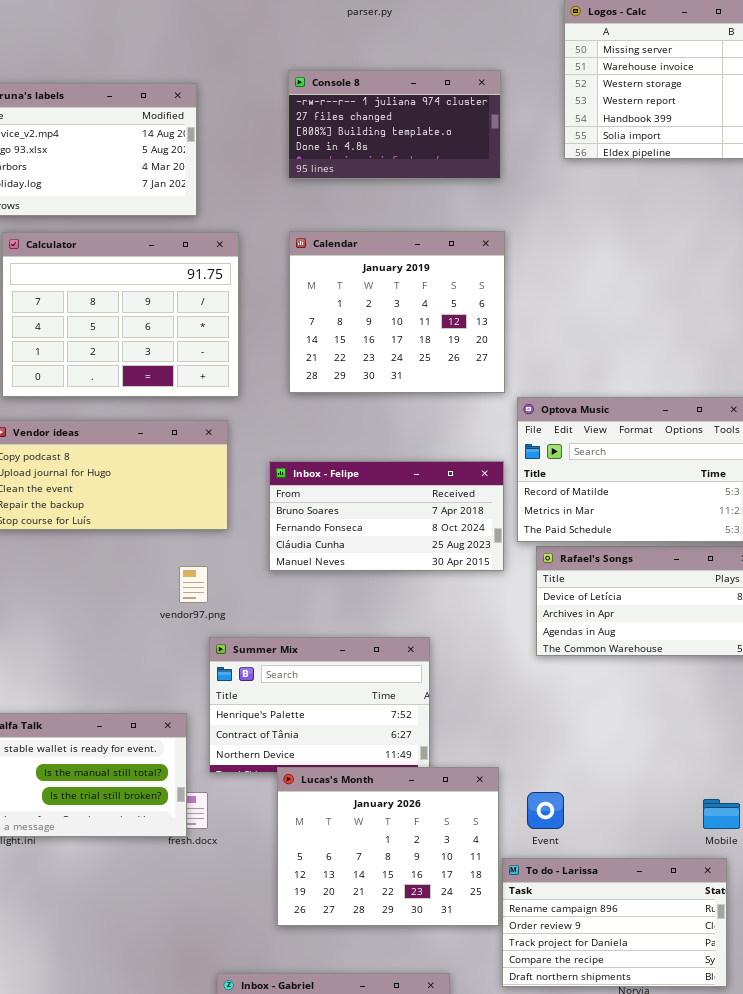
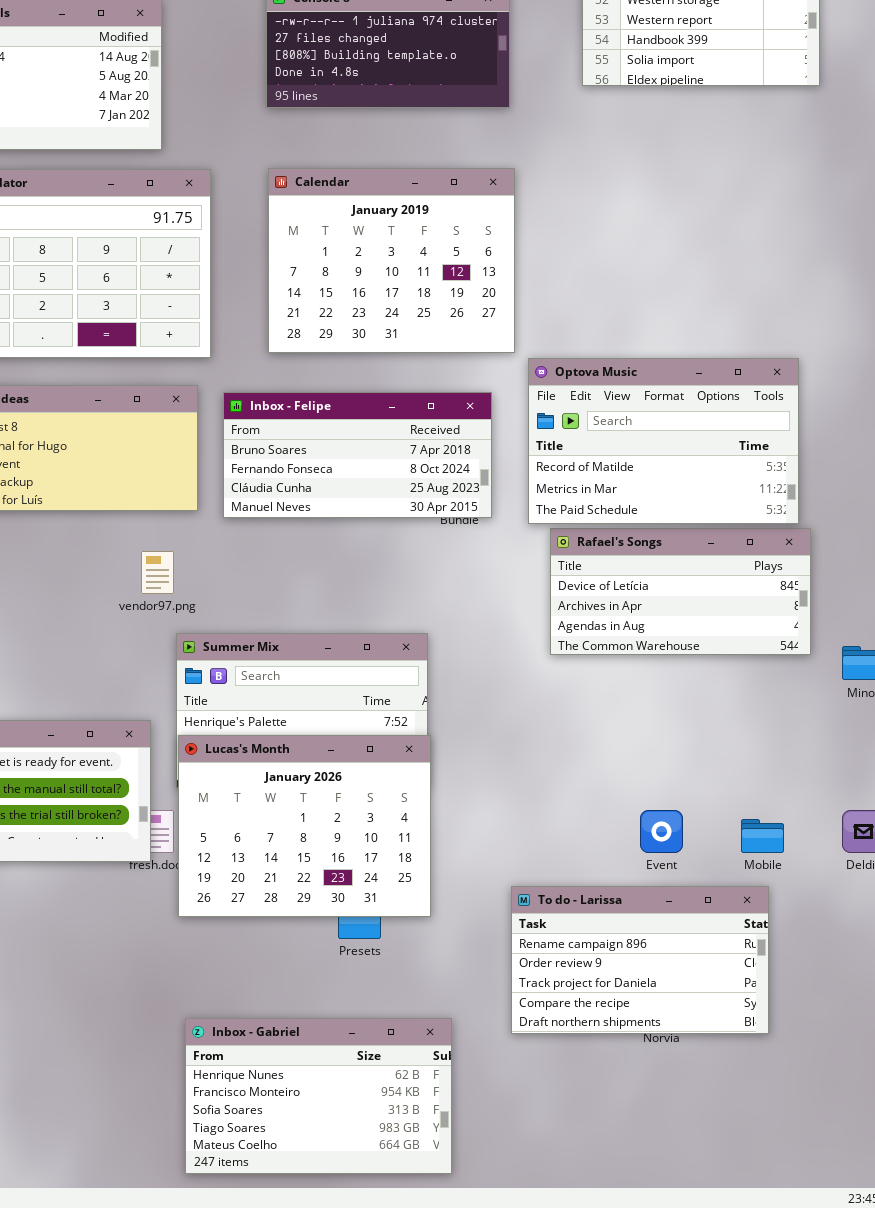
Inbox - Felipe: [269,461,504,571] -> [223,392,492,518], moved
Lucas's Month: [277,767,499,926] -> [178,735,431,917], moved
Event: [527,792,564,829] -> [640,810,683,853], moved

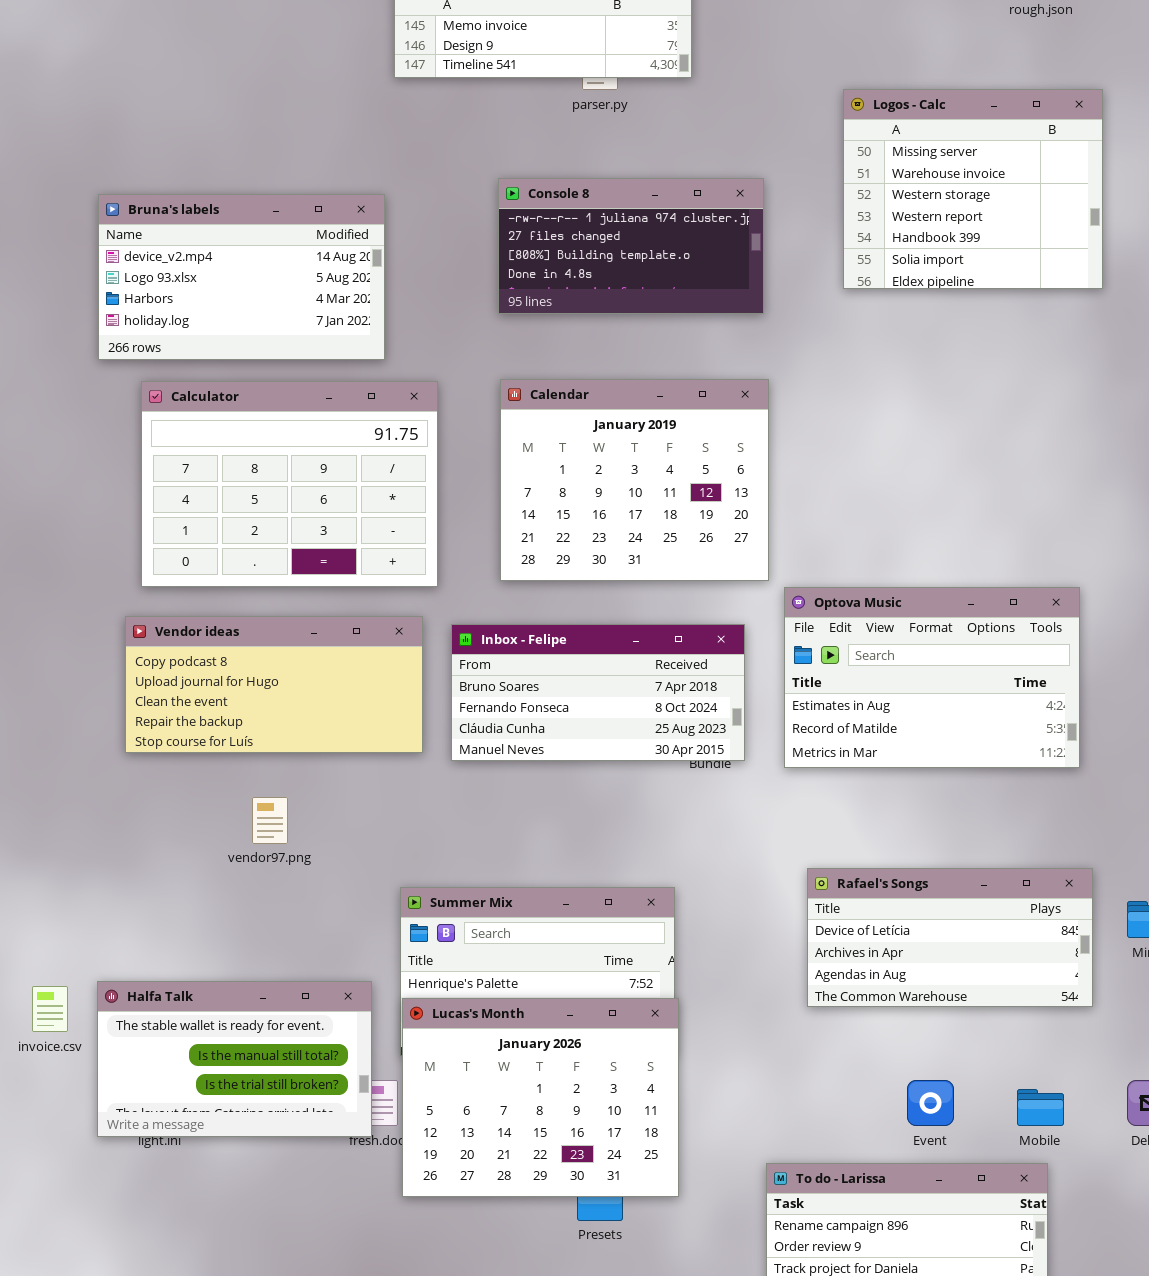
Optova Music: [528,358,799,524] -> [784,587,1080,768], scrolled up 1 row
Rafael's Songs: [550,528,811,655] -> [807,868,1093,1007], moved
vendor97.png: [141,551,174,594] -> [252,797,288,844], moved

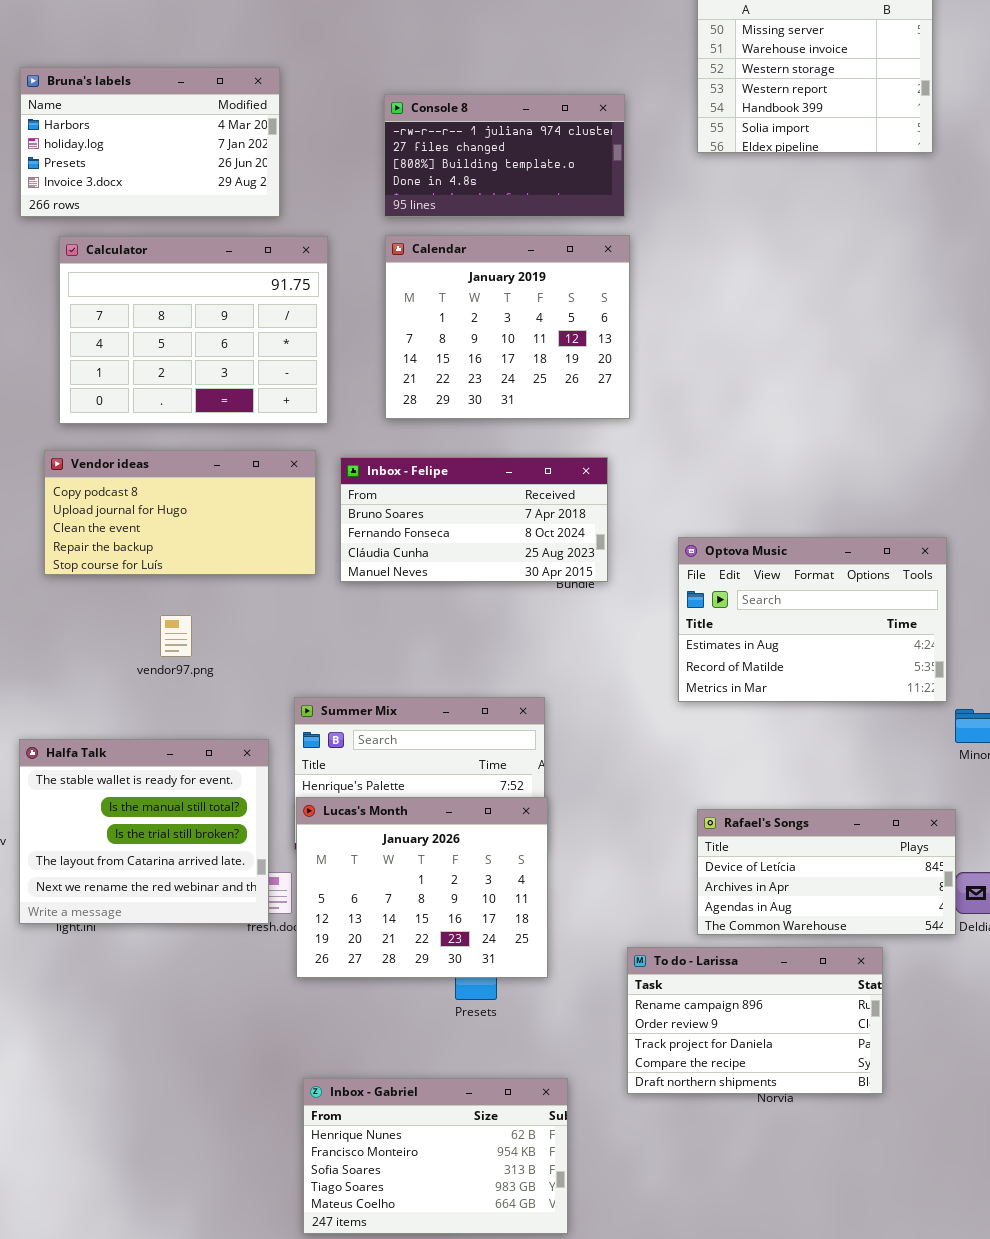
Console 8: [498,178,764,314] -> [384,94,625,217], moved
Bruna's labels: [98,194,385,360] -> [20,67,280,217], scrolled down 2 rows
Optova Music: [784,587,1080,768] -> [678,537,947,702], moved
Rafael's Songs: [807,868,1093,1007] -> [697,809,956,935], moved
Halfa Talk: [97,981,372,1137] -> [19,739,269,924], resized

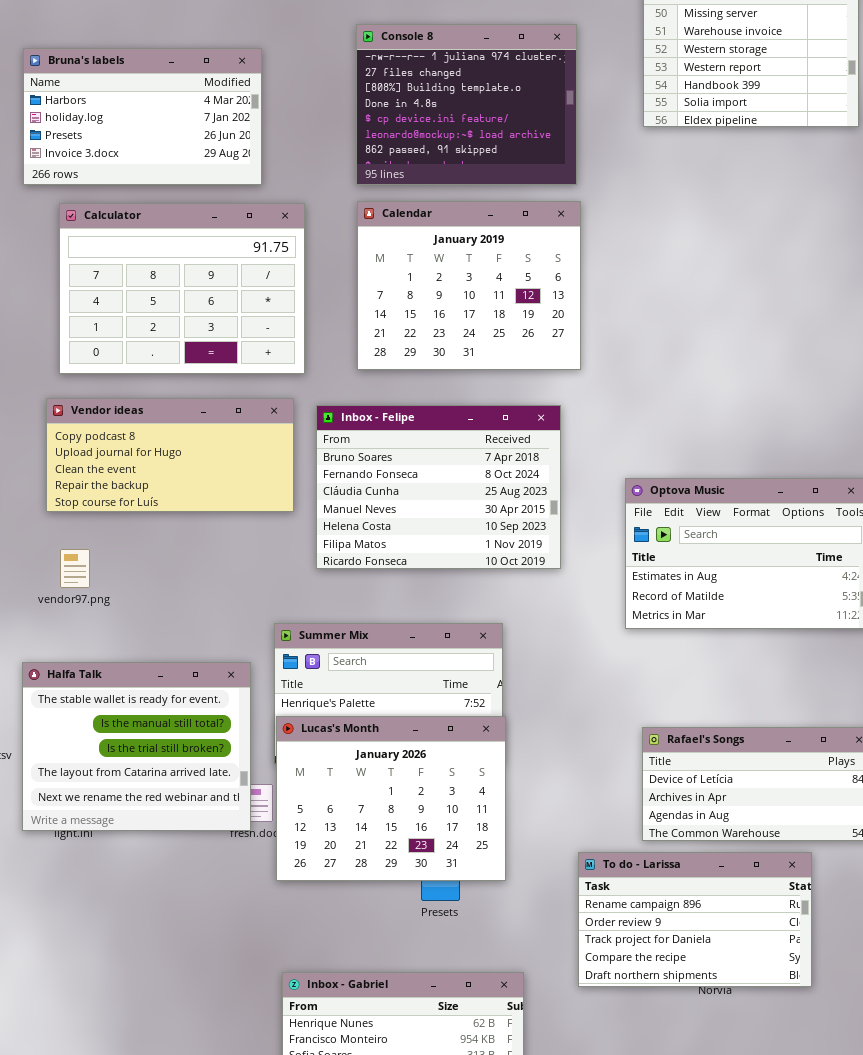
Console 8: [384,94,625,217] -> [356,24,577,185], resized
Inbox - Felipe: [340,457,608,582] -> [316,405,561,569], resized
vendor97.png: [160,615,192,657] -> [60,549,90,588], moved

